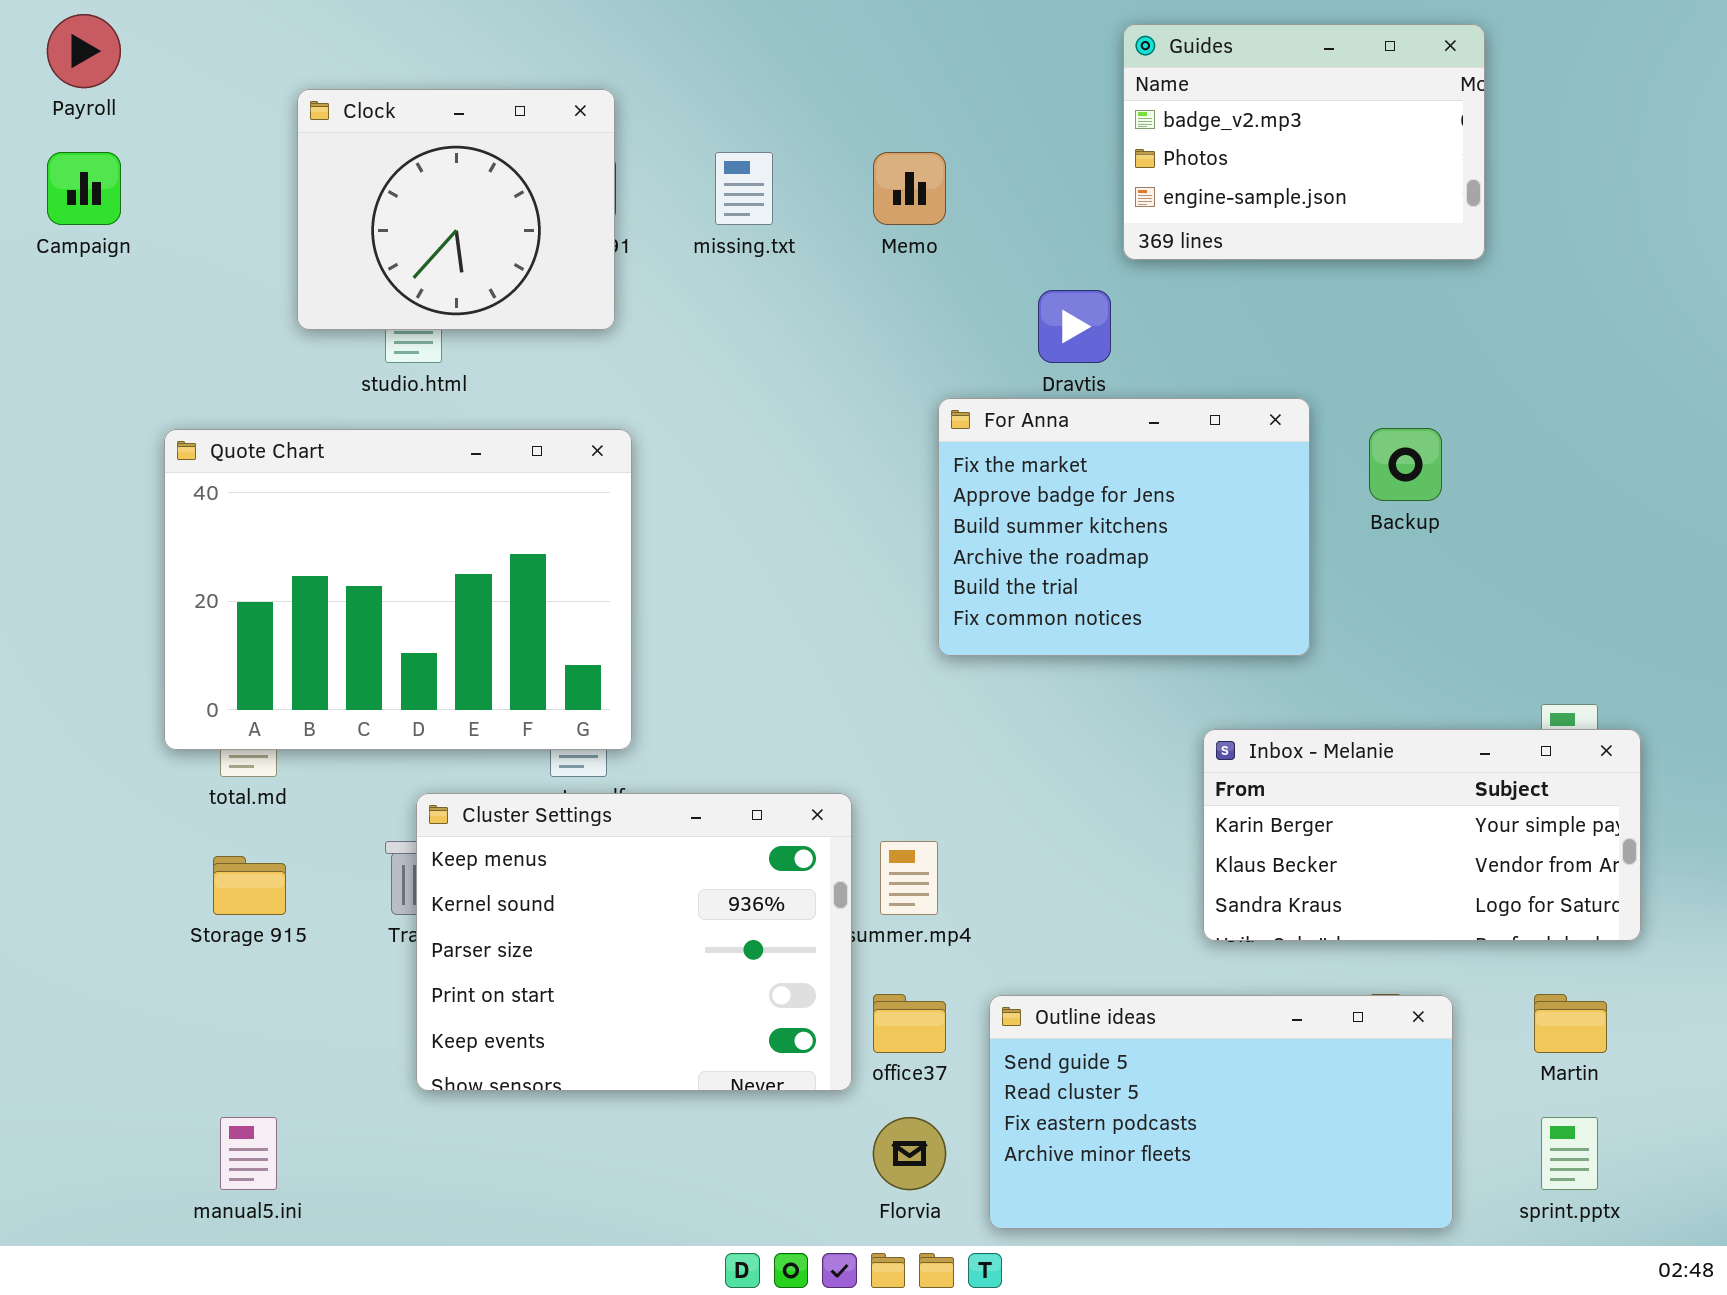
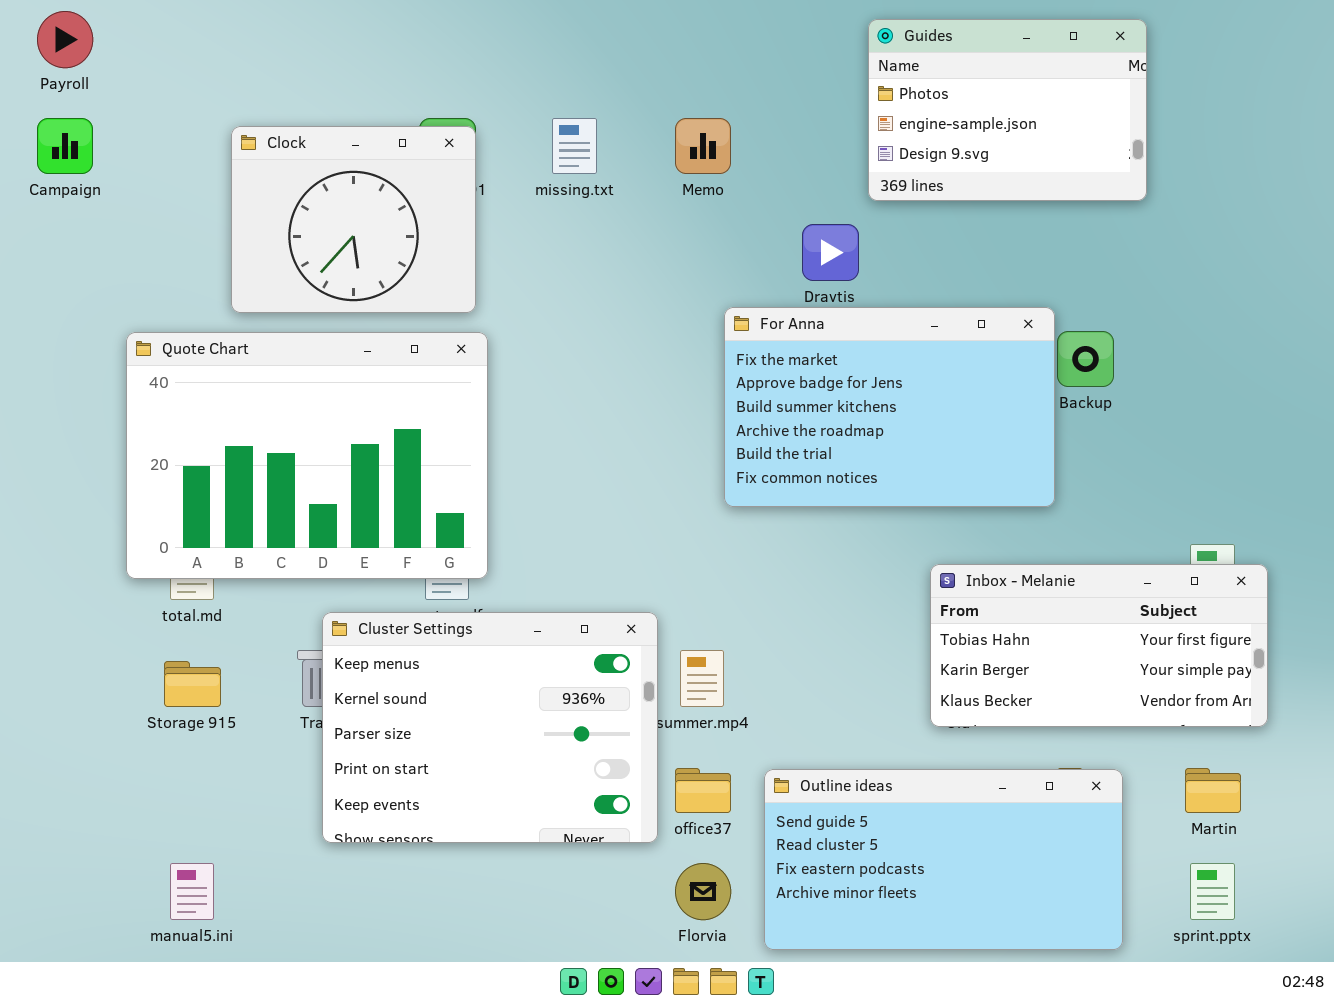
Guides: [1123,24,1485,260] -> [868,19,1147,201], scrolled down 1 row
Clock: [297,89,615,330] -> [231,126,476,313], moved
For Anna: [938,398,1310,656] -> [724,307,1055,507], resized
Inbox - Melanie: [1203,729,1641,941] -> [930,564,1268,727], scrolled up 1 row

